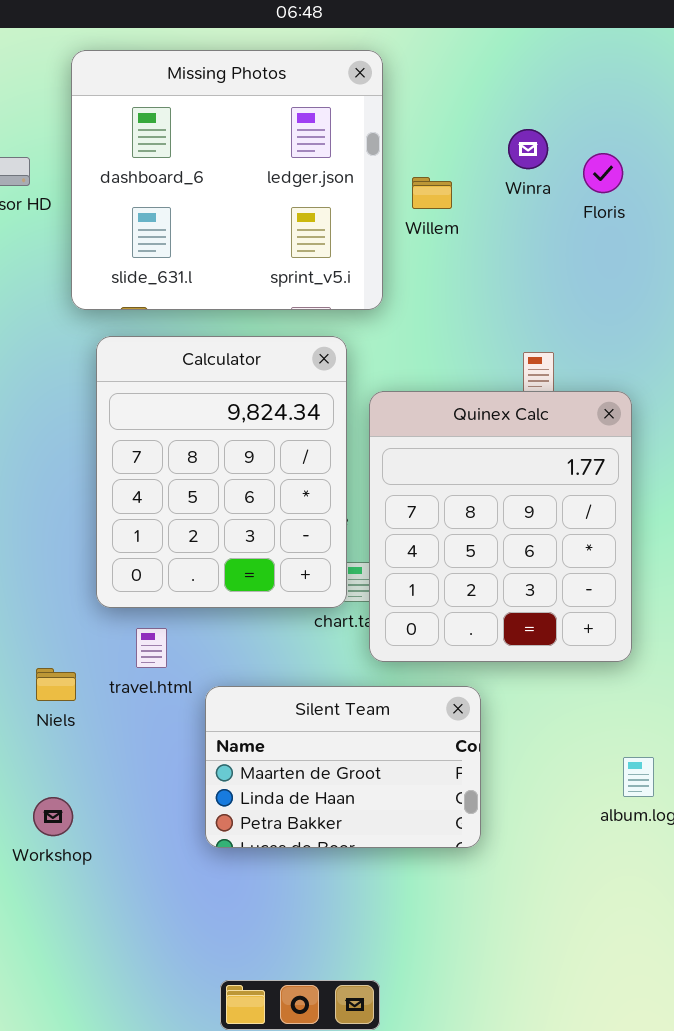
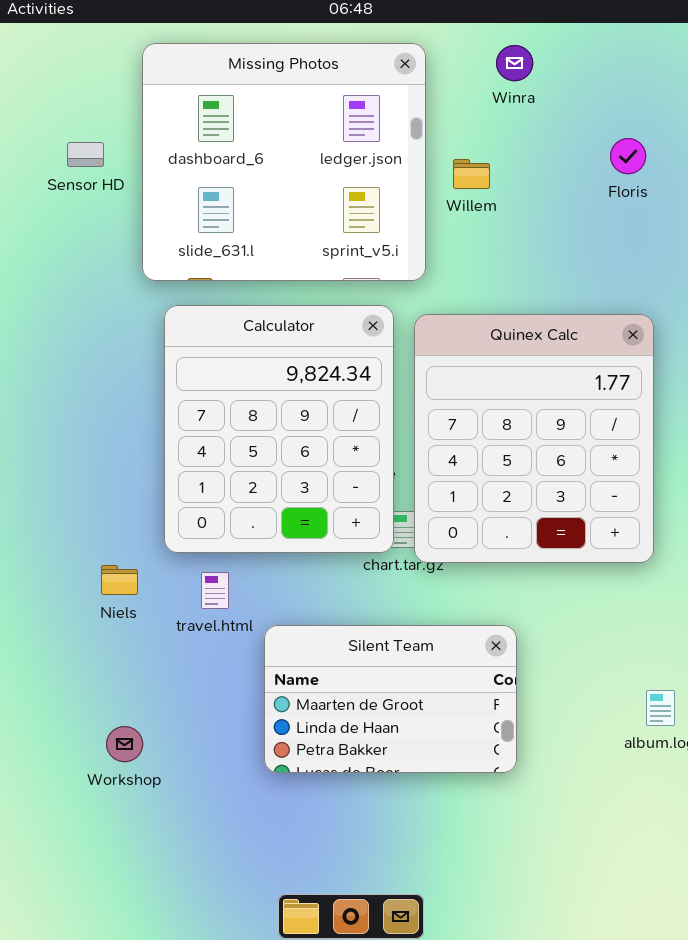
Winra: [508,129,548,169] -> [496,45,533,81], moved
Quinex Calc: [369,391,632,662] -> [414,314,654,563], moved
Niels: [36,668,76,701] -> [101,565,138,595], moved

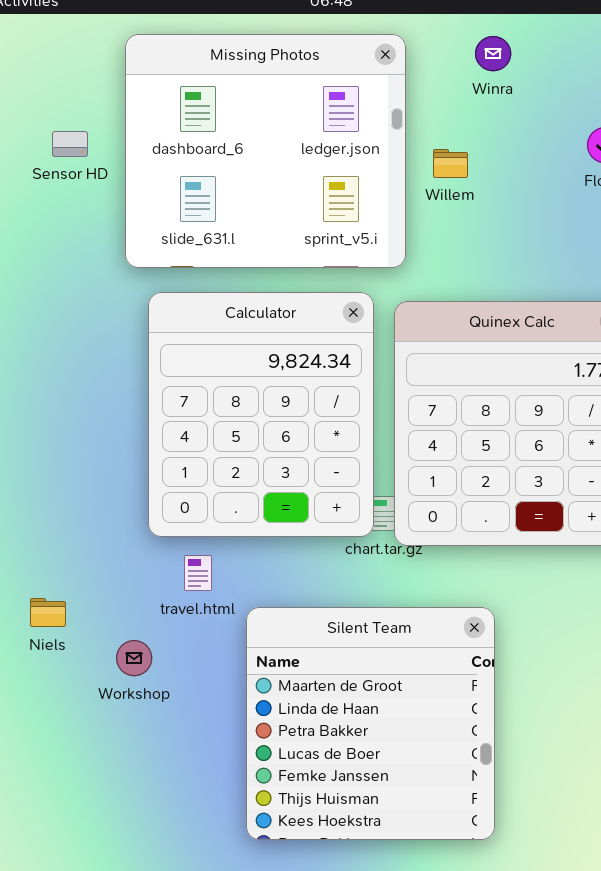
Niels: [101,565,138,595] -> [30,598,66,627], moved
Silent Team: [264,625,517,773] -> [246,607,495,840], resized
Workshop: [106,726,143,762] -> [116,640,152,676], moved

